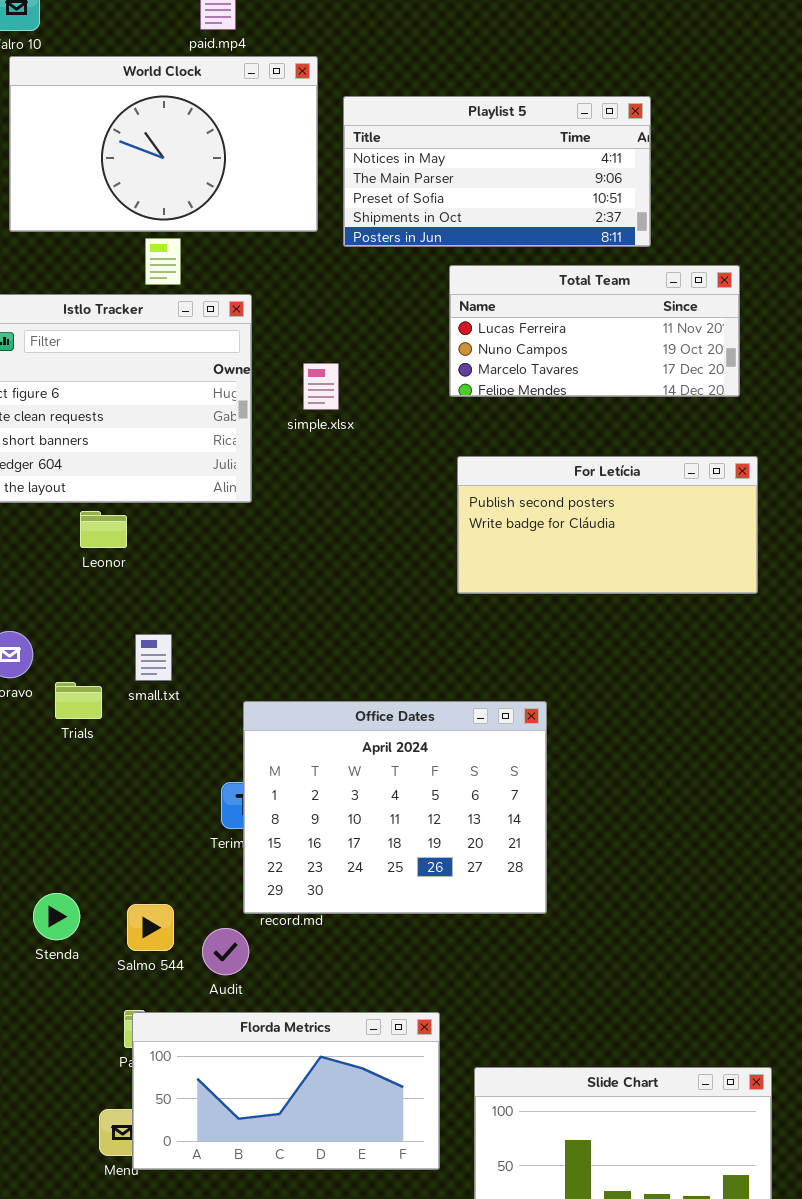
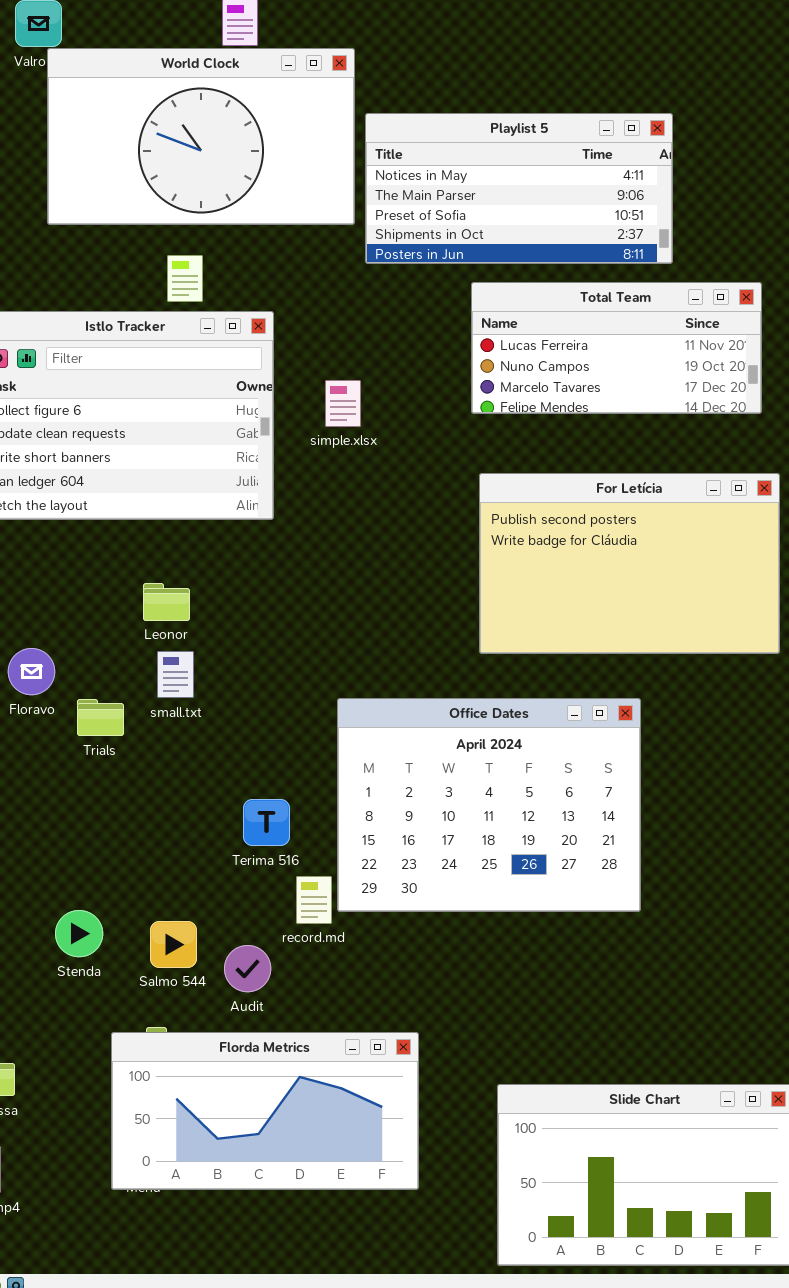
World Clock: [9,56,318,232] -> [47,48,355,225], moved
For Letícia: [457,456,758,594] -> [479,473,780,654], resized
Leonor: [80,511,127,548] -> [143,583,190,621], moved
Office Dates: [243,701,547,914] -> [337,698,641,912], moved
Florda Metrics: [132,1012,440,1170] -> [111,1032,419,1190], moved

